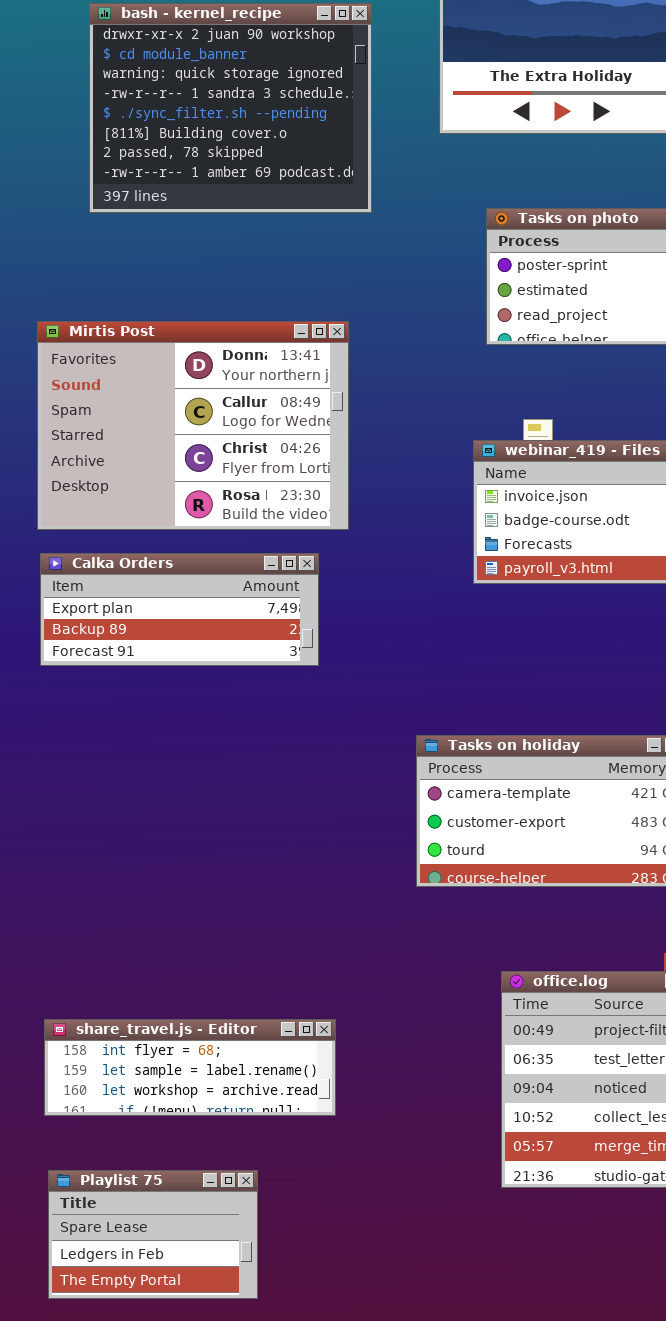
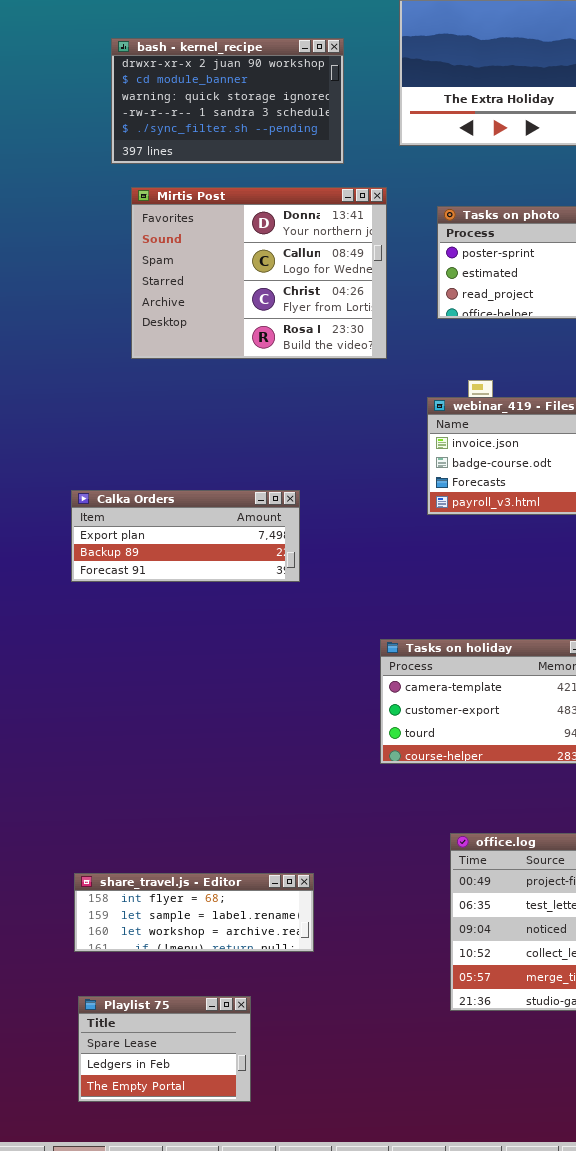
bash - kernel_recipe: [89,3,372,213] -> [111,38,344,164], resized
Mirtis Post: [37,321,349,530] -> [131,187,387,359], moved

